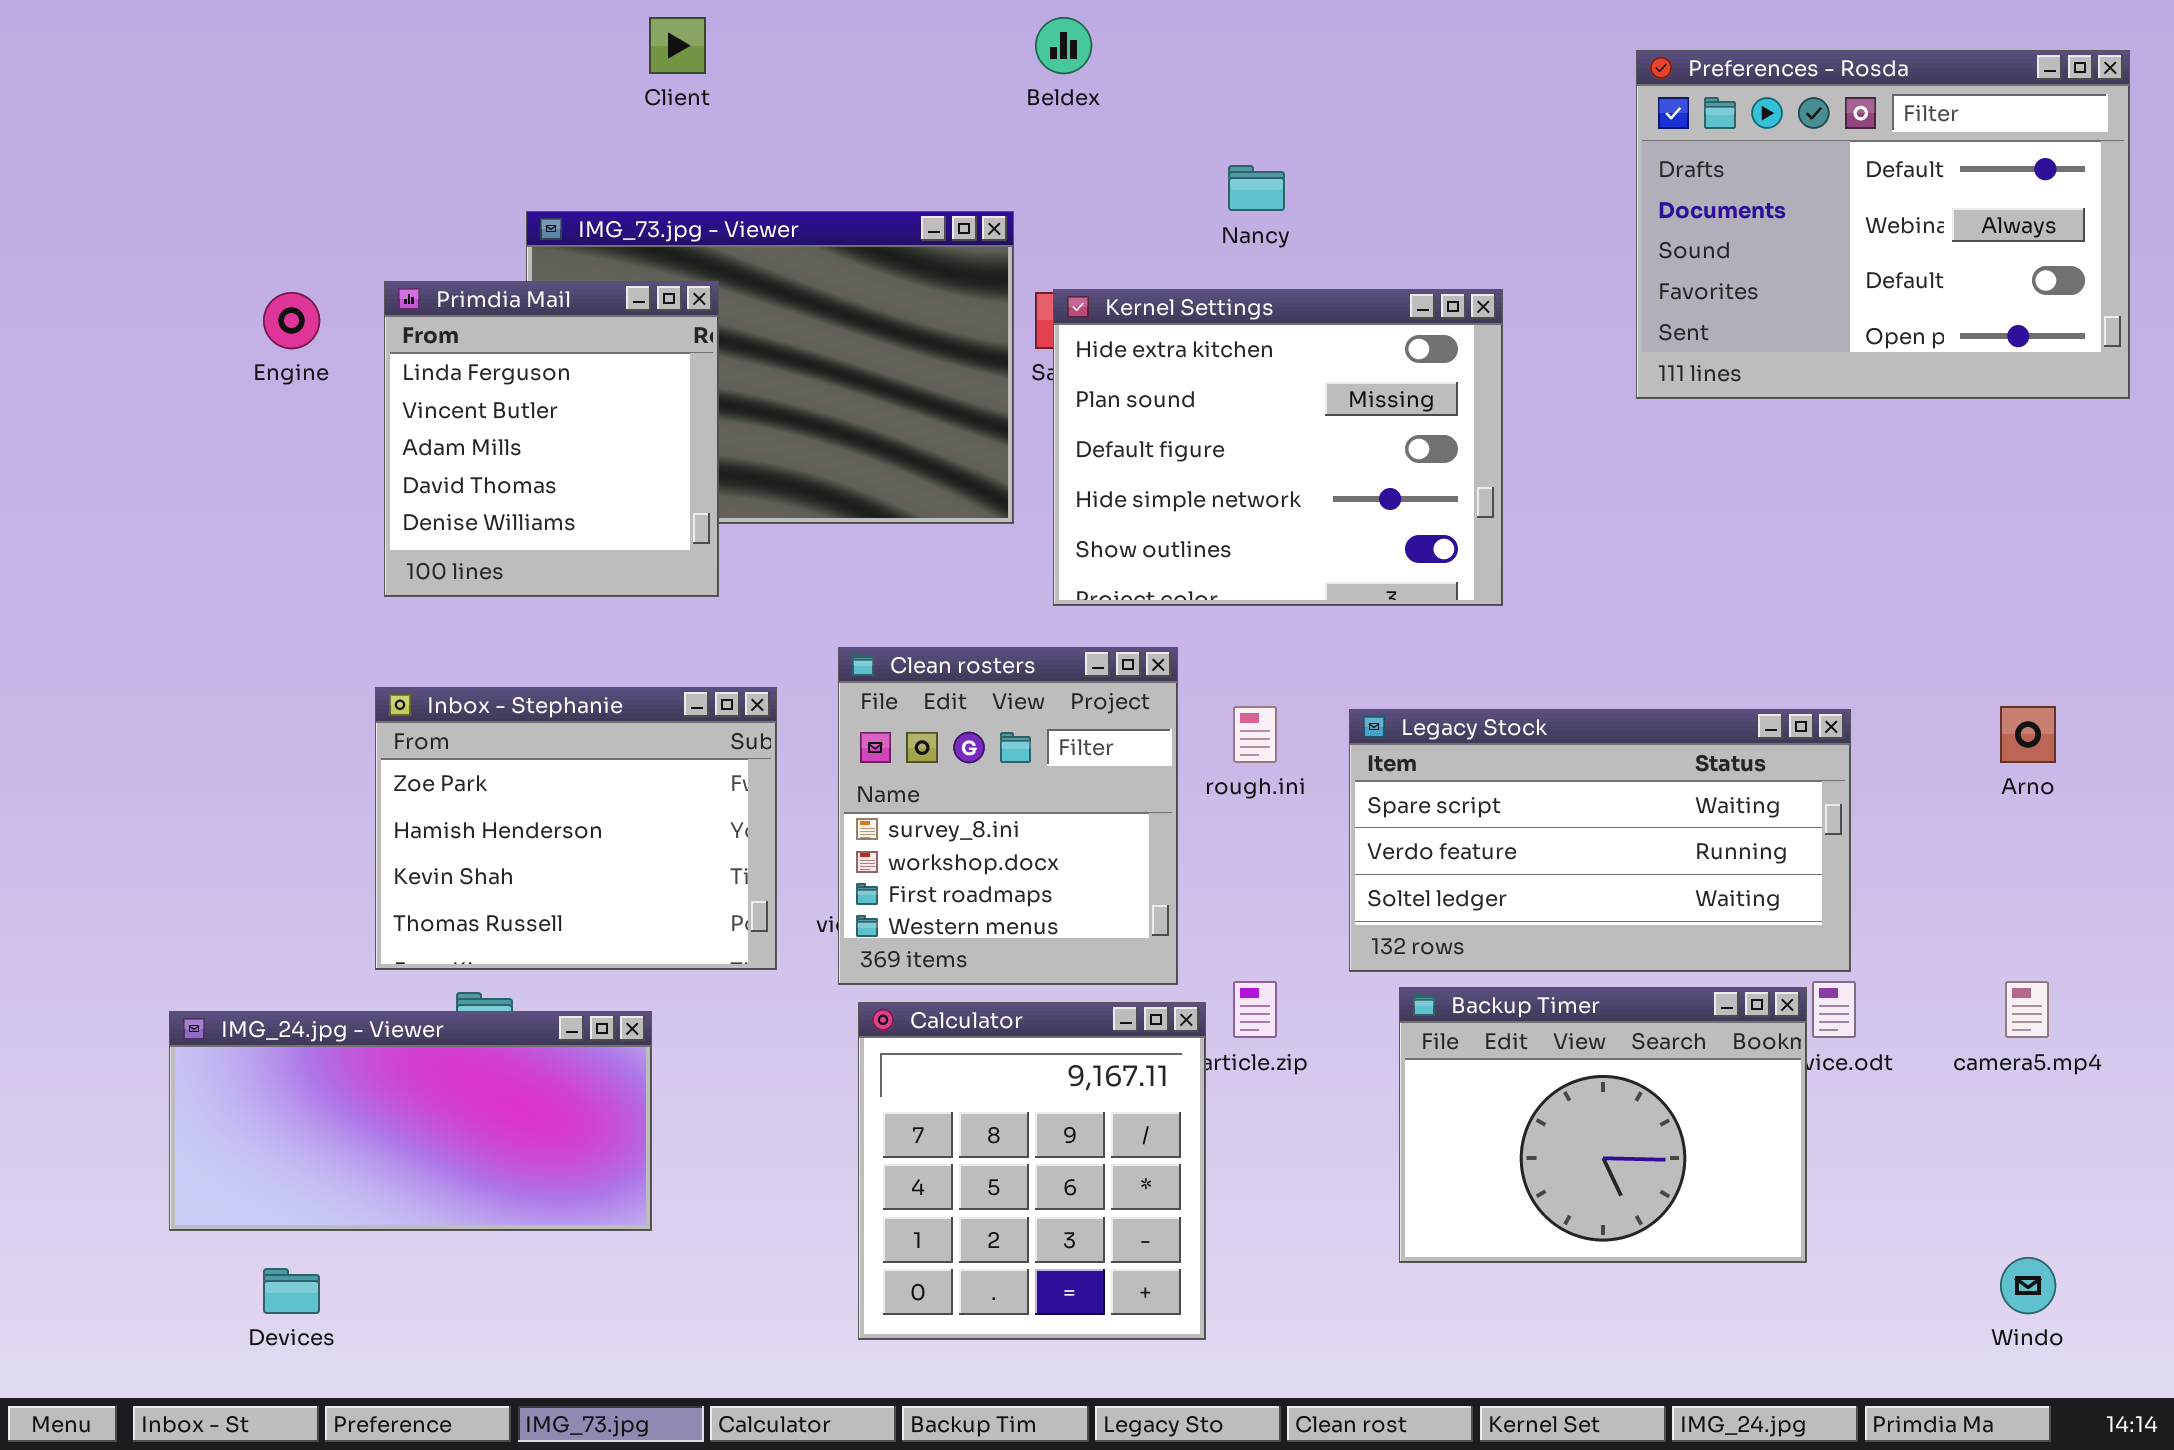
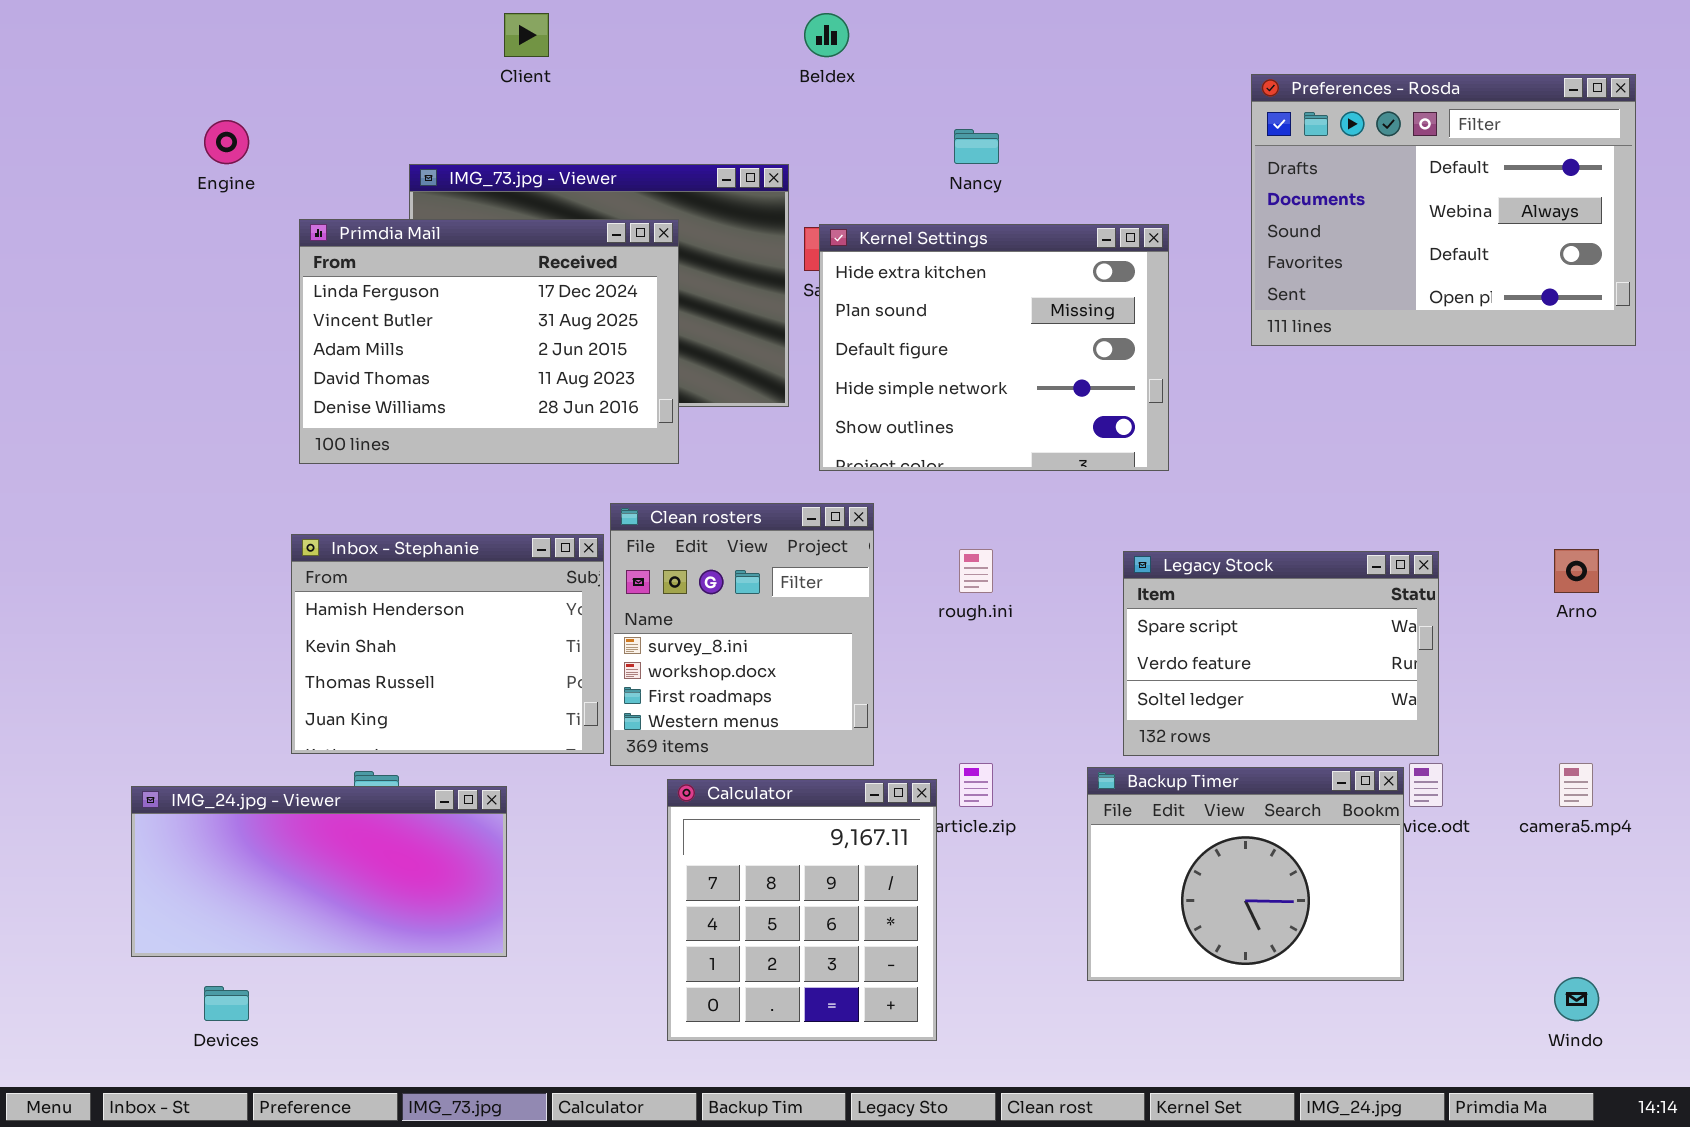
Preferences - Rosda: [1636,50,2130,399] -> [1251,74,1636,346], moved
Primdia Mail: [384,281,719,597] -> [299,219,679,464], resized
Engine: [263,292,320,349] -> [204,120,249,164], moved
Clean rosters: [838,647,1178,985] -> [610,503,874,766], moved
Inbox - Stephanie: [375,687,777,970] -> [291,534,604,754], scrolled down 1 row
Legacy Stock: [1349,709,1851,972] -> [1123,551,1439,756], resized

